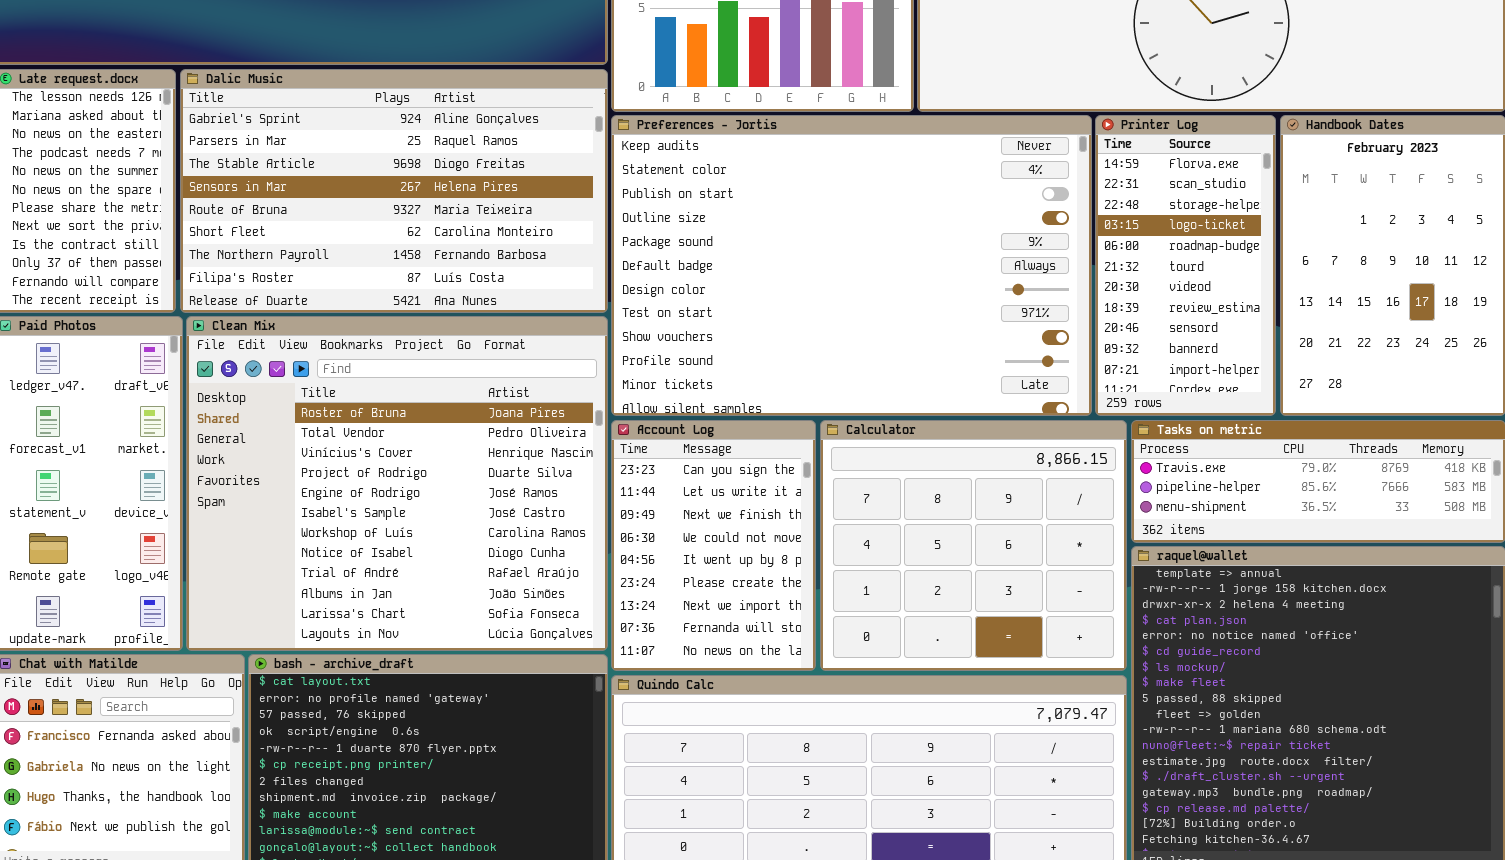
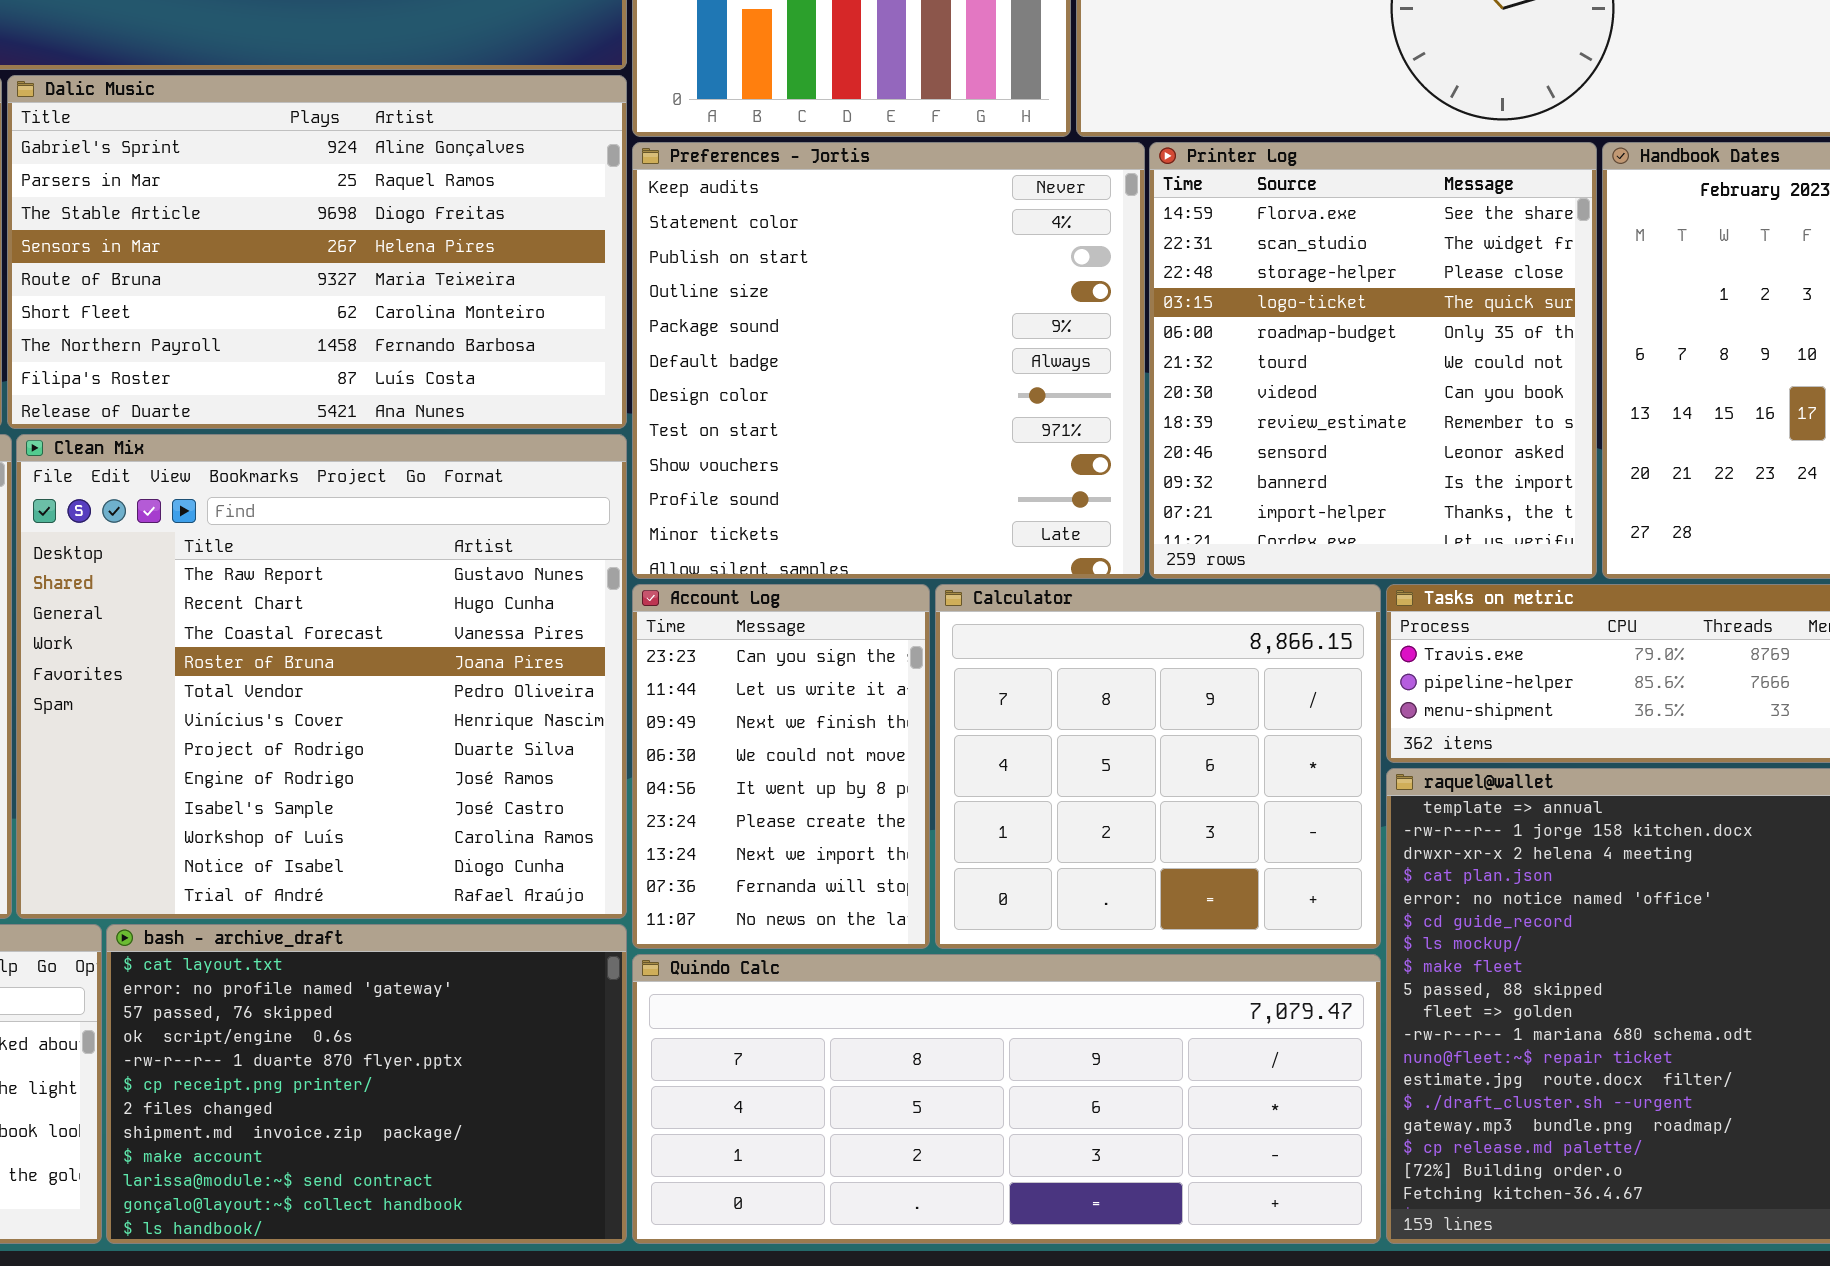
Preferences - Jortis: [611,115,1092,416] -> [632,142,1145,579], resized
Printer Log: [1095,115,1276,416] -> [1149,142,1597,579], resized
Clean Mix: [186,316,608,651] -> [16,434,627,919], scrolled up 3 rows

